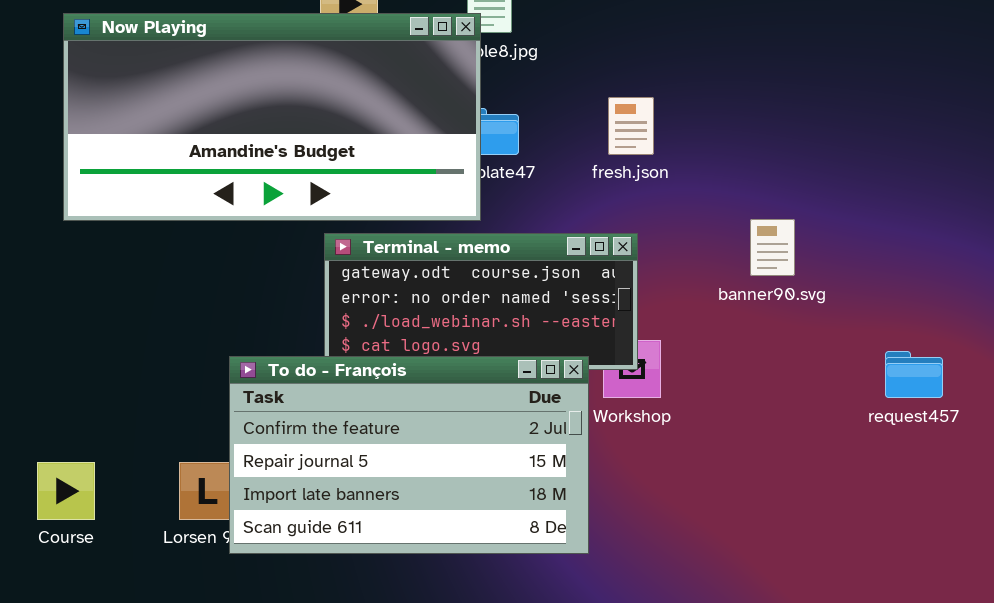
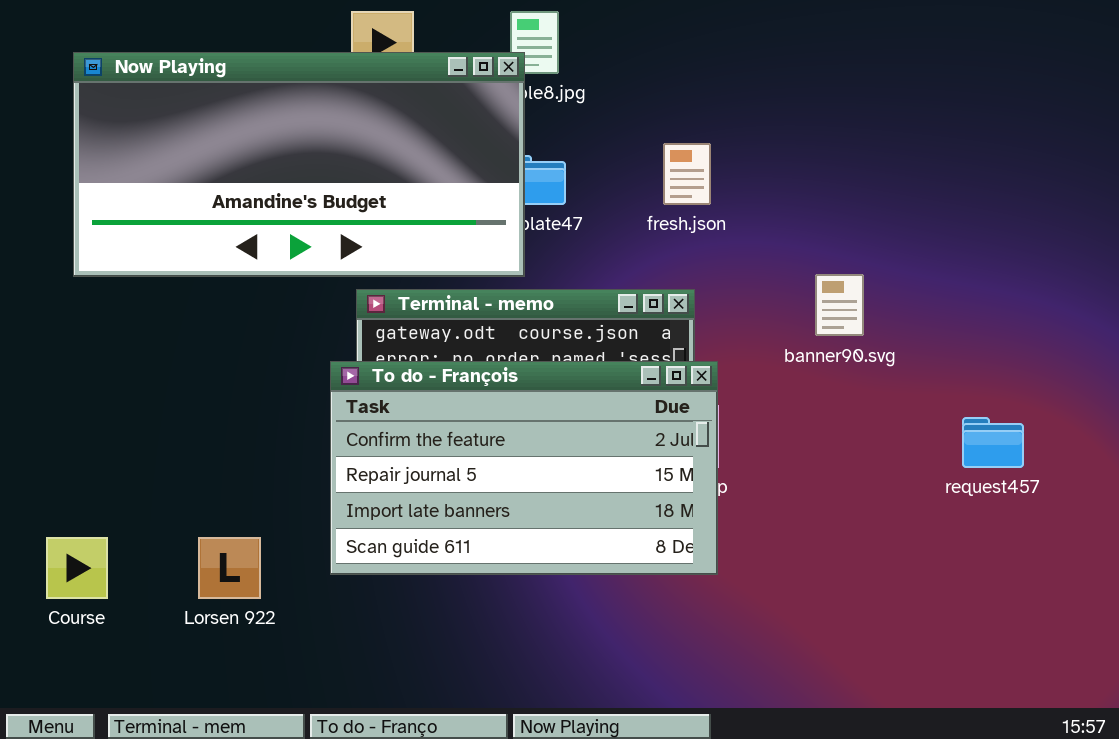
To do - François: [229,356,589,554] -> [330,361,718,575], moved

